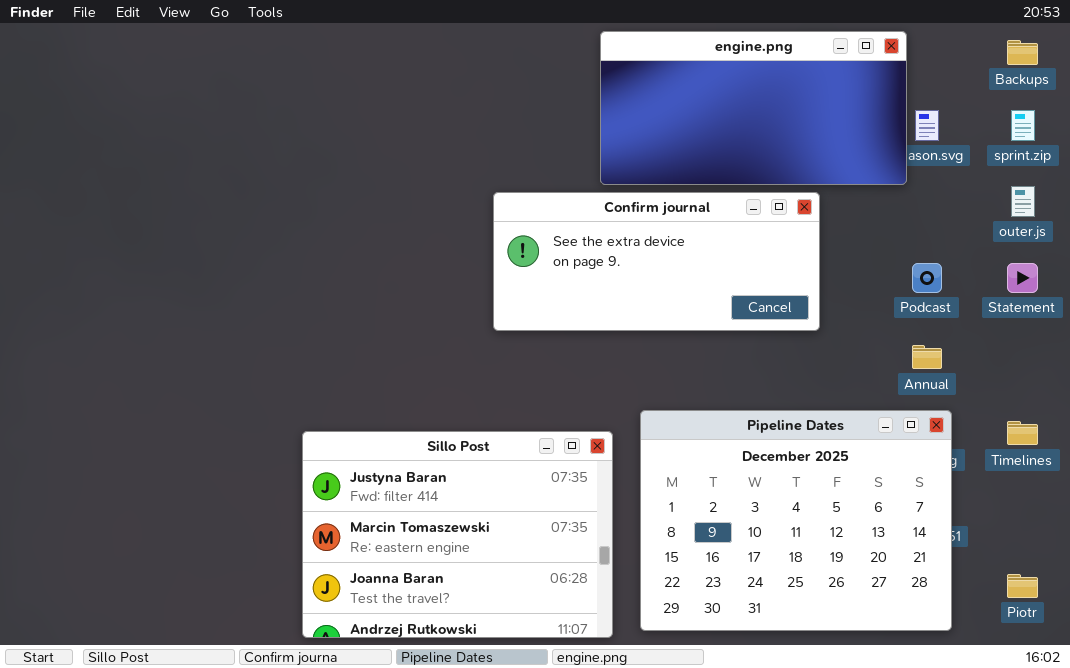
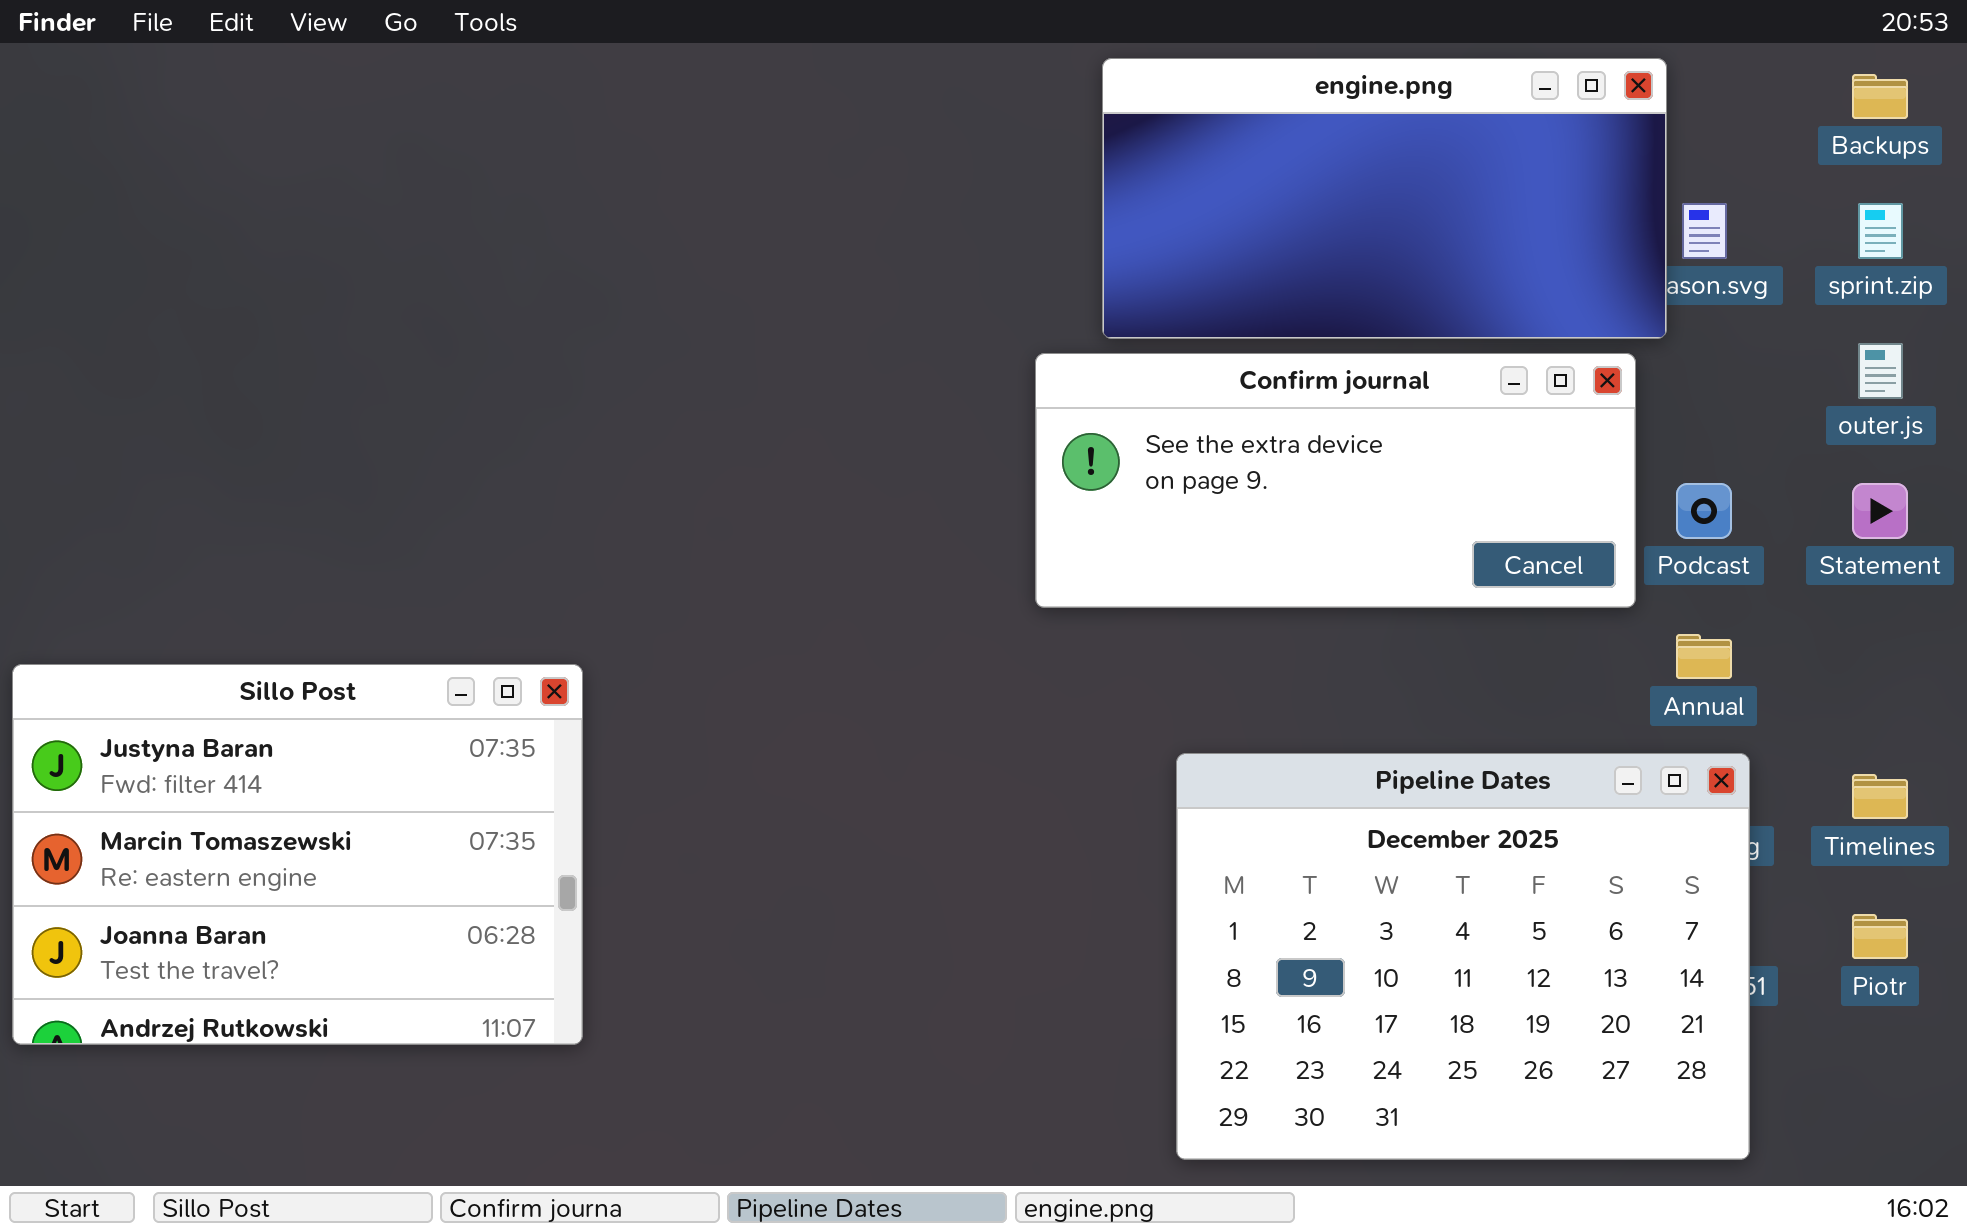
Confirm journal: [493,192,820,331] -> [1035,353,1636,608], moved
Sillo Post: [302,431,613,638] -> [12,664,583,1045], moved
Piotr: [1007,574,1038,598] -> [1852,914,1908,959], moved

